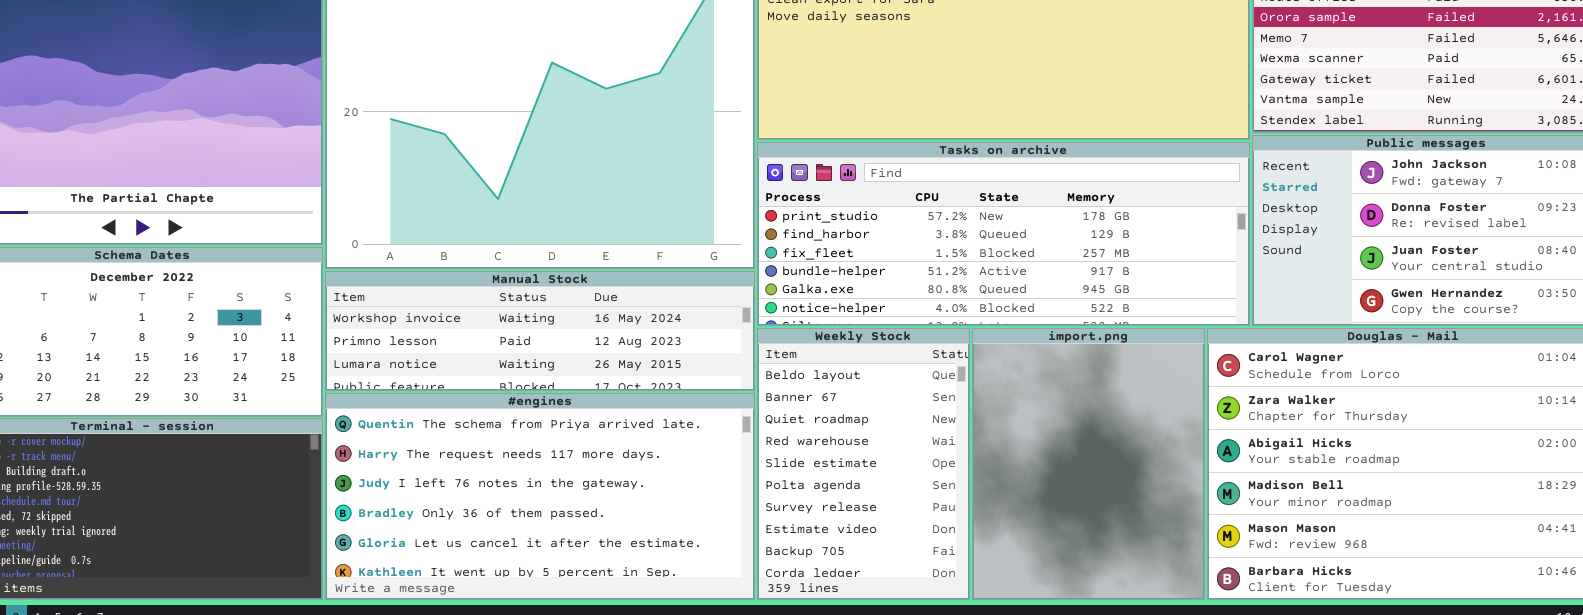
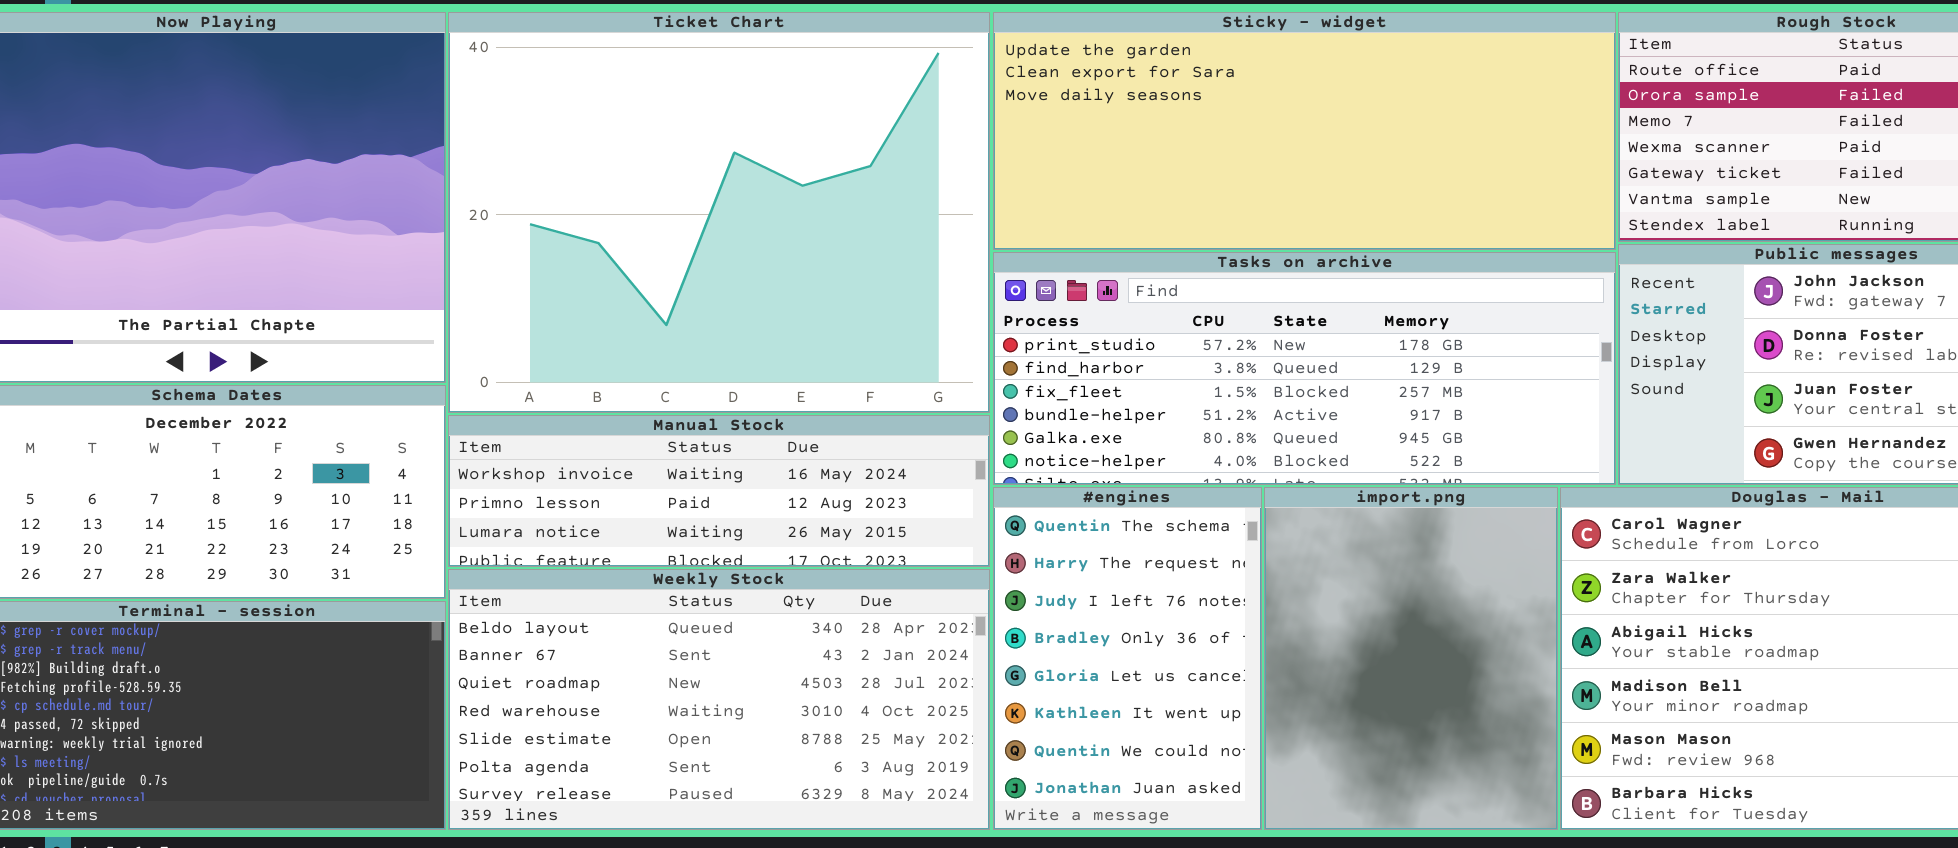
Weekly Stock: [757,328,970,600] -> [448,569,990,830], moved, resized
#engines: [325,393,755,600] -> [993,487,1262,830], moved, resized

